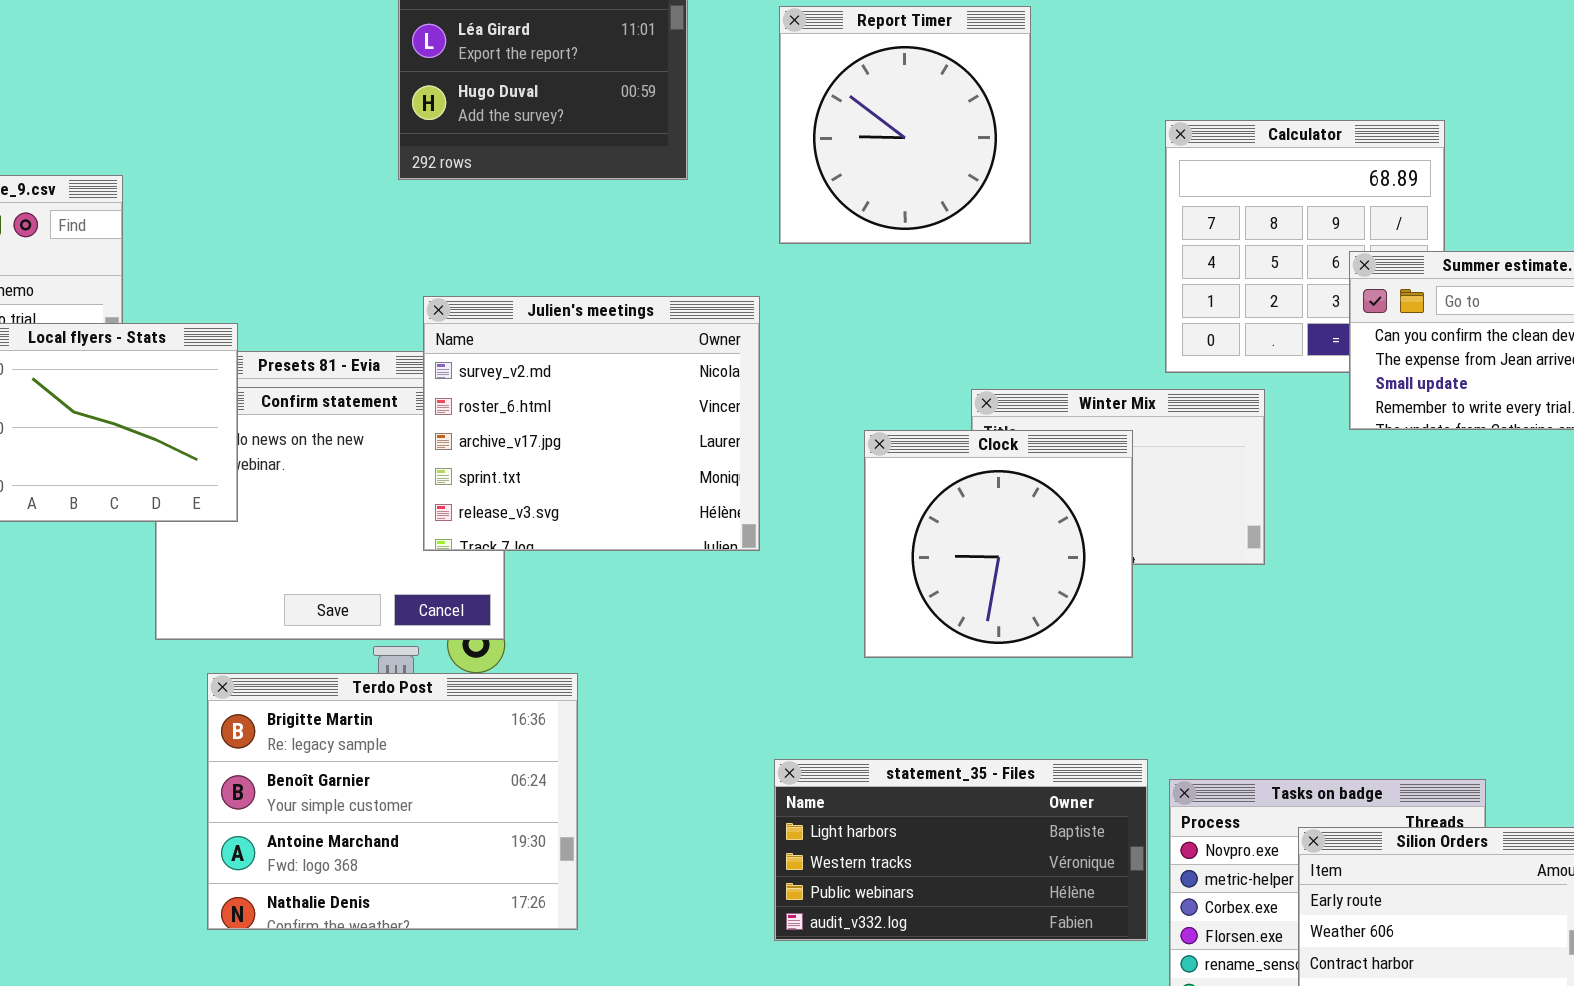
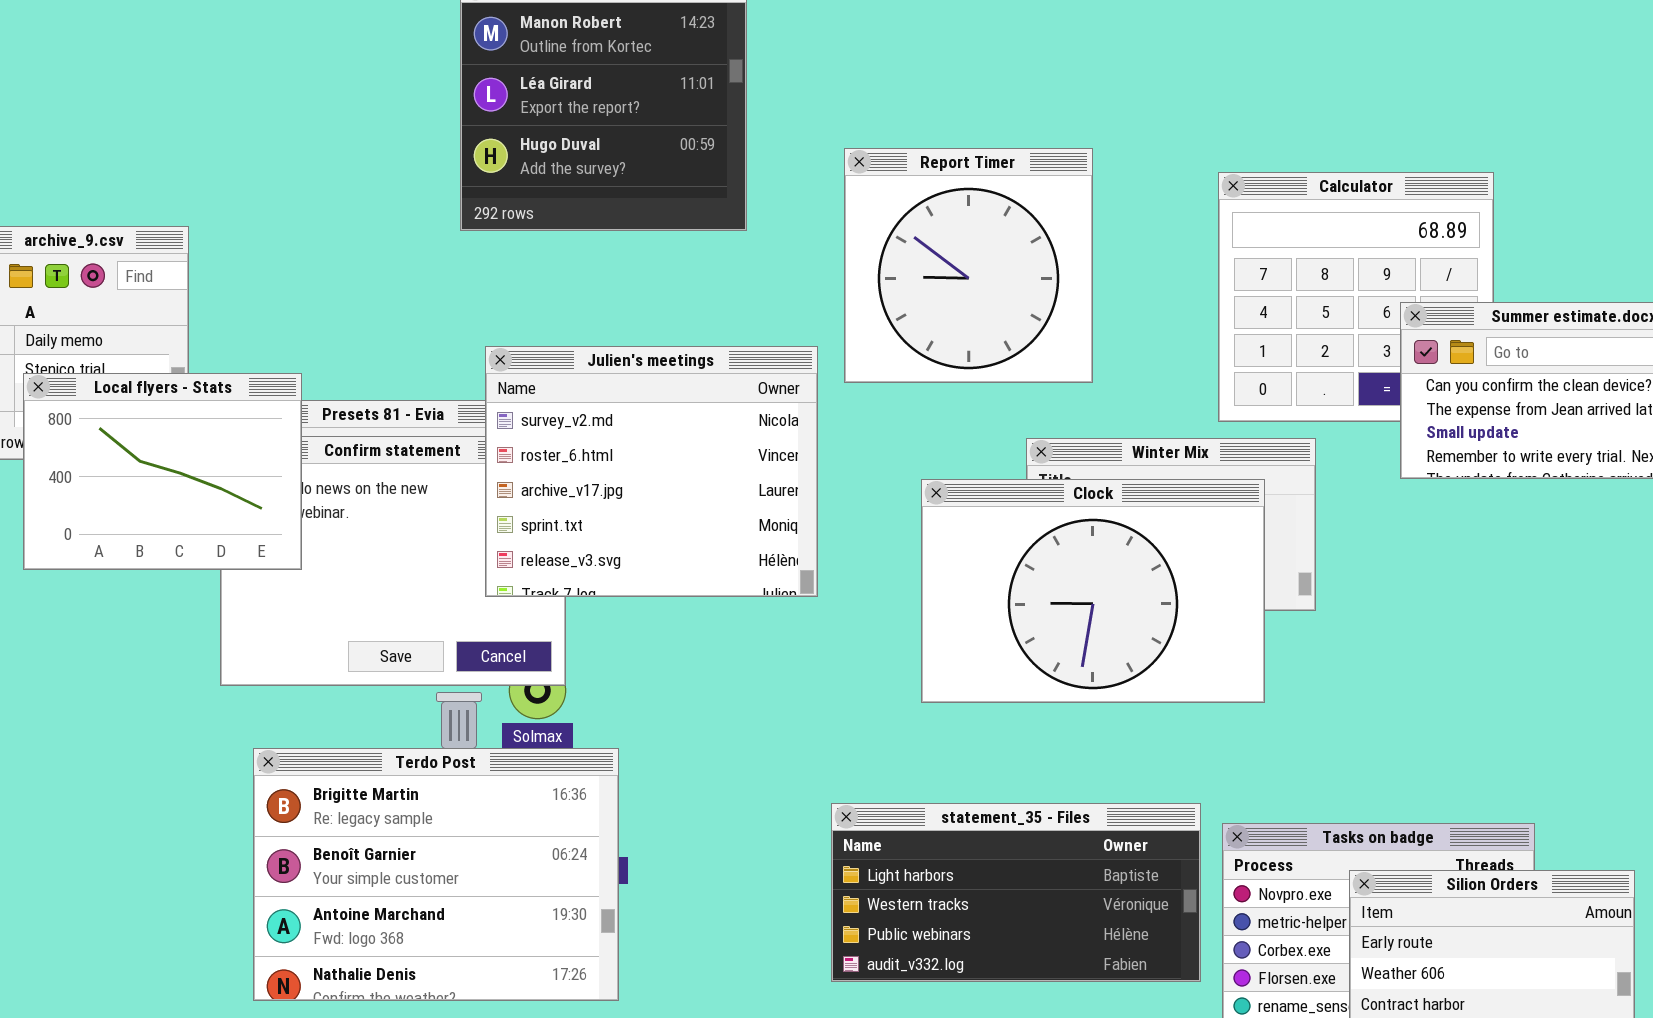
Report Timer: [779,6,1031,244] -> [844,148,1093,383], moved
Clock: [864,430,1133,658] -> [921,479,1265,703], resized
Terdo Post: [207,673,578,930] -> [253,748,619,1001], moved

